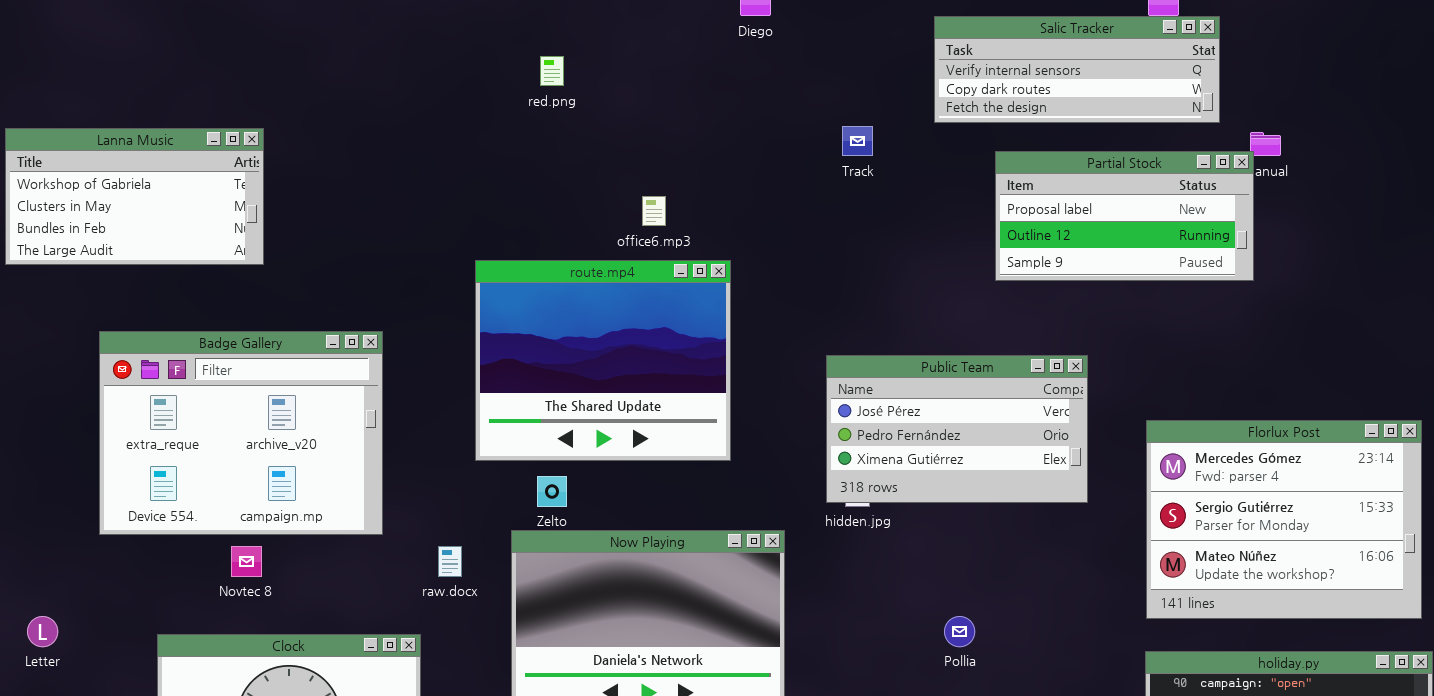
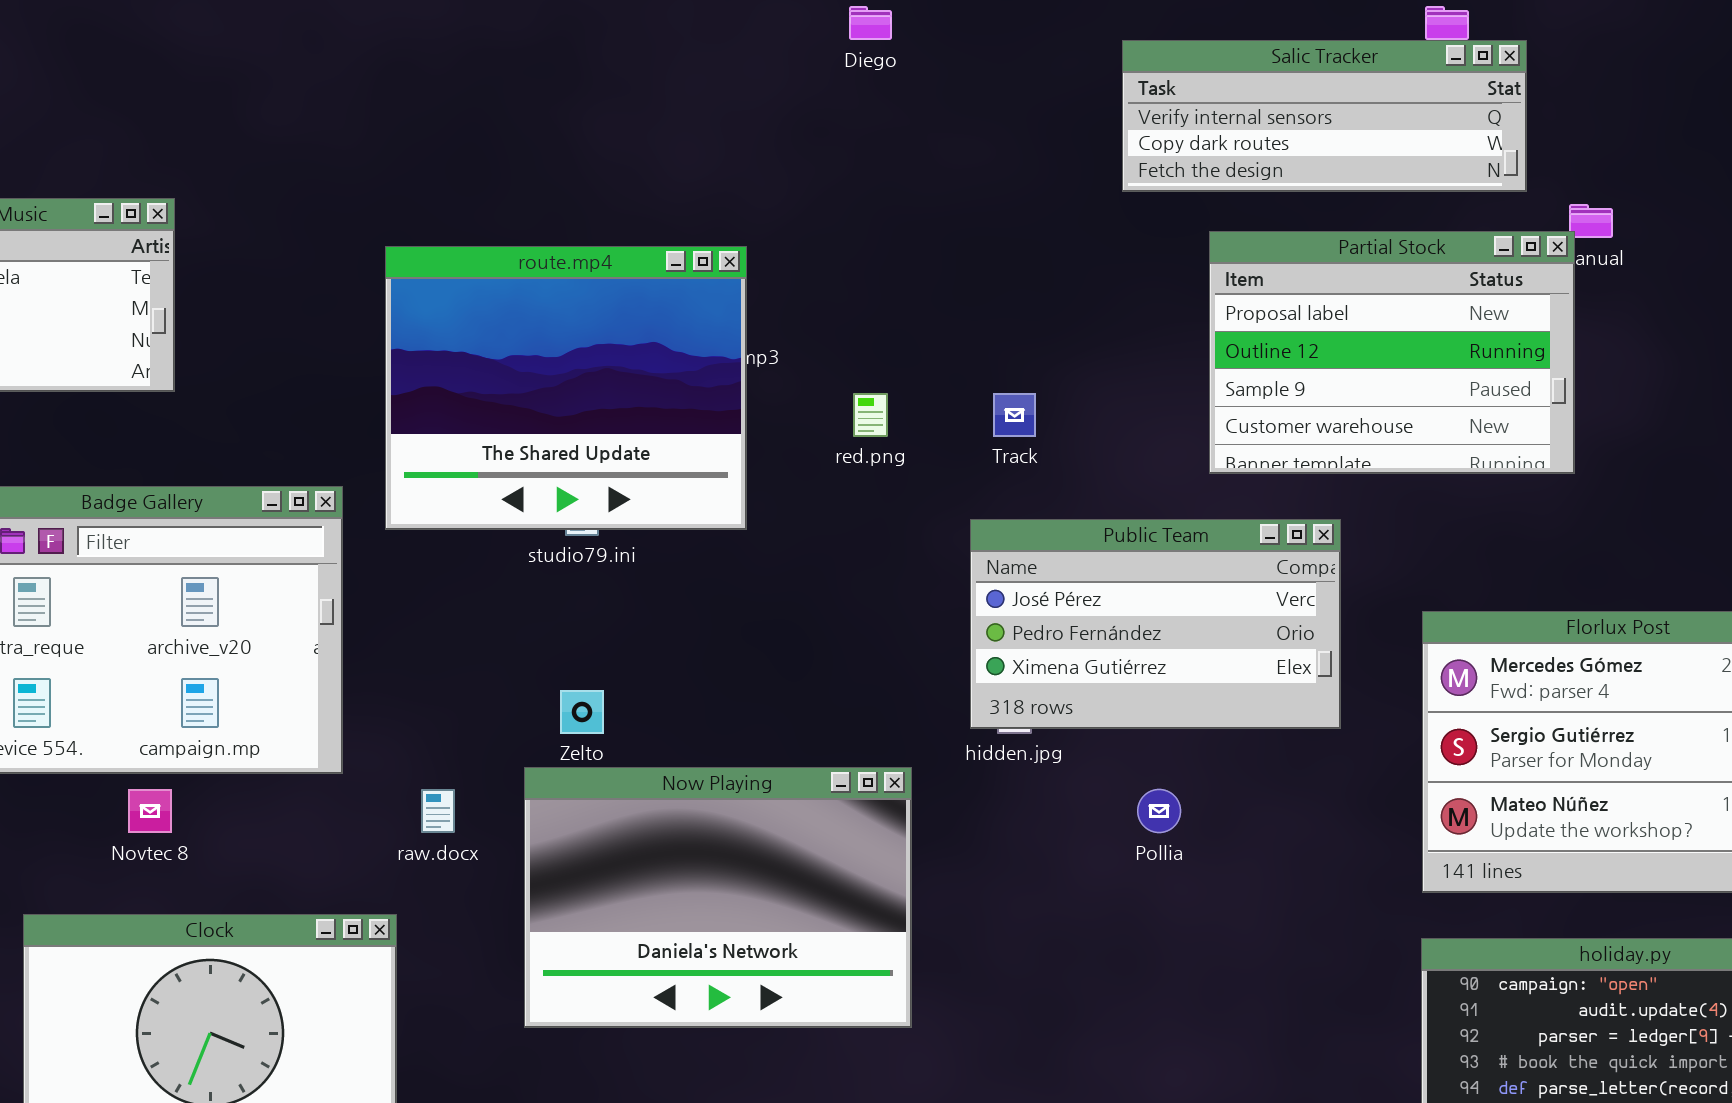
red.png: [540,56,564,86] -> [853,393,888,437], moved
Track: [842,126,873,156] -> [993,393,1036,437], moved
Partial Stock: [995,151,1254,281] -> [1209,231,1575,474], resized
route.mp4: [475,260,731,461] -> [385,246,747,530], moved
Pollia: [944,616,975,647] -> [1137,789,1181,833], moved

